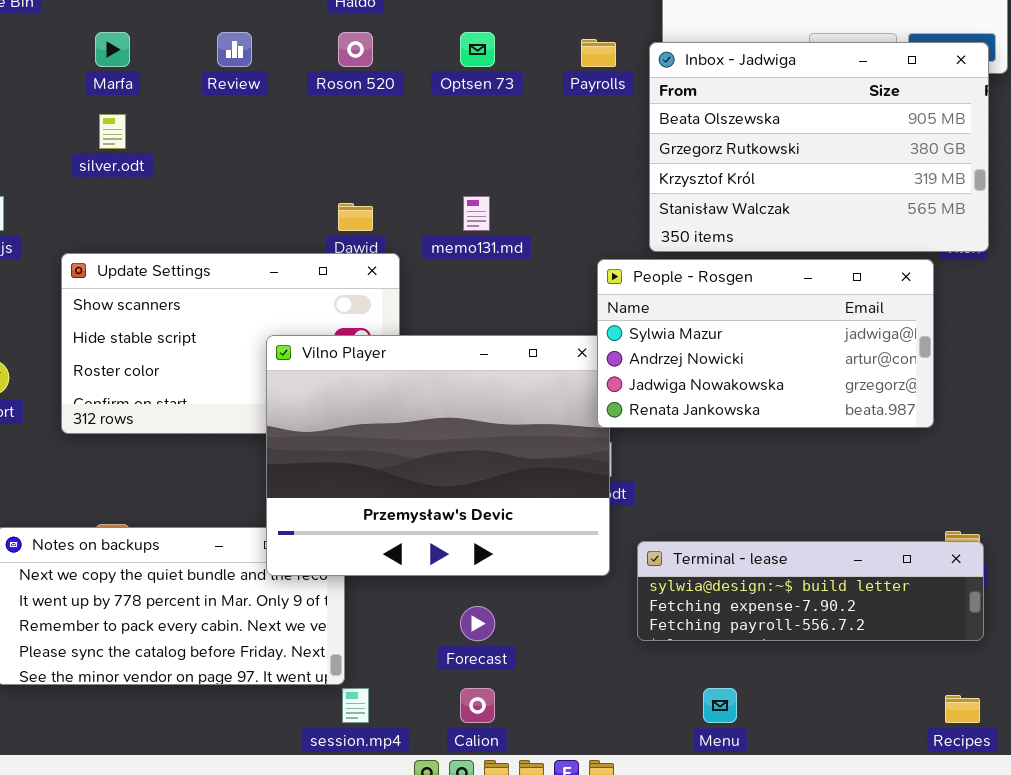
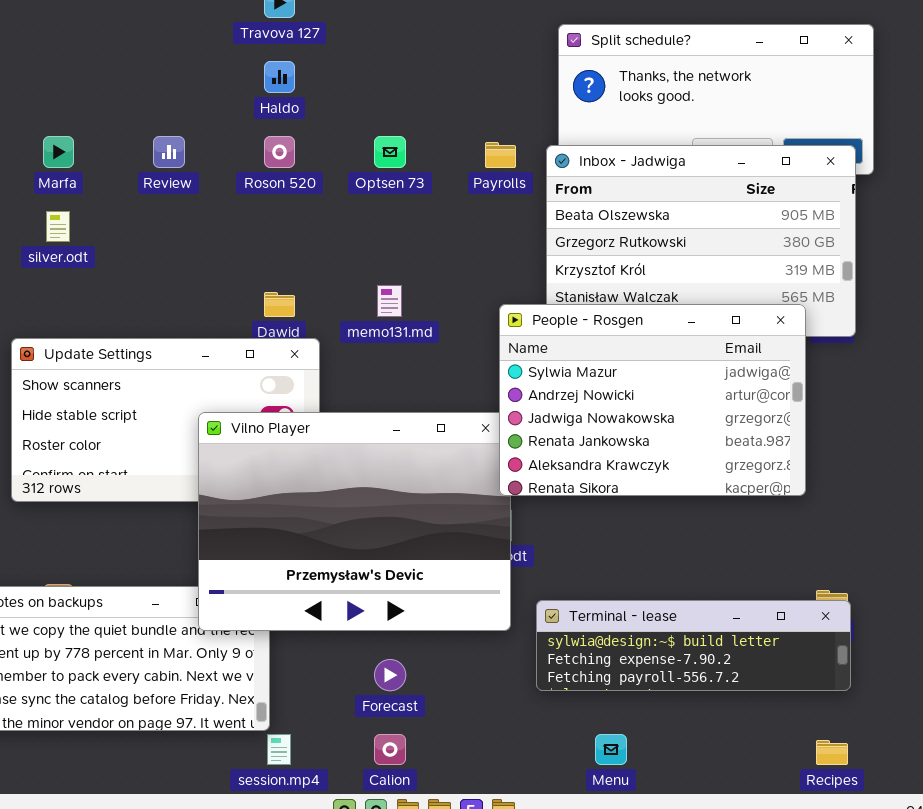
People - Rosgen: [597,259,934,428] -> [499,304,806,496], resized

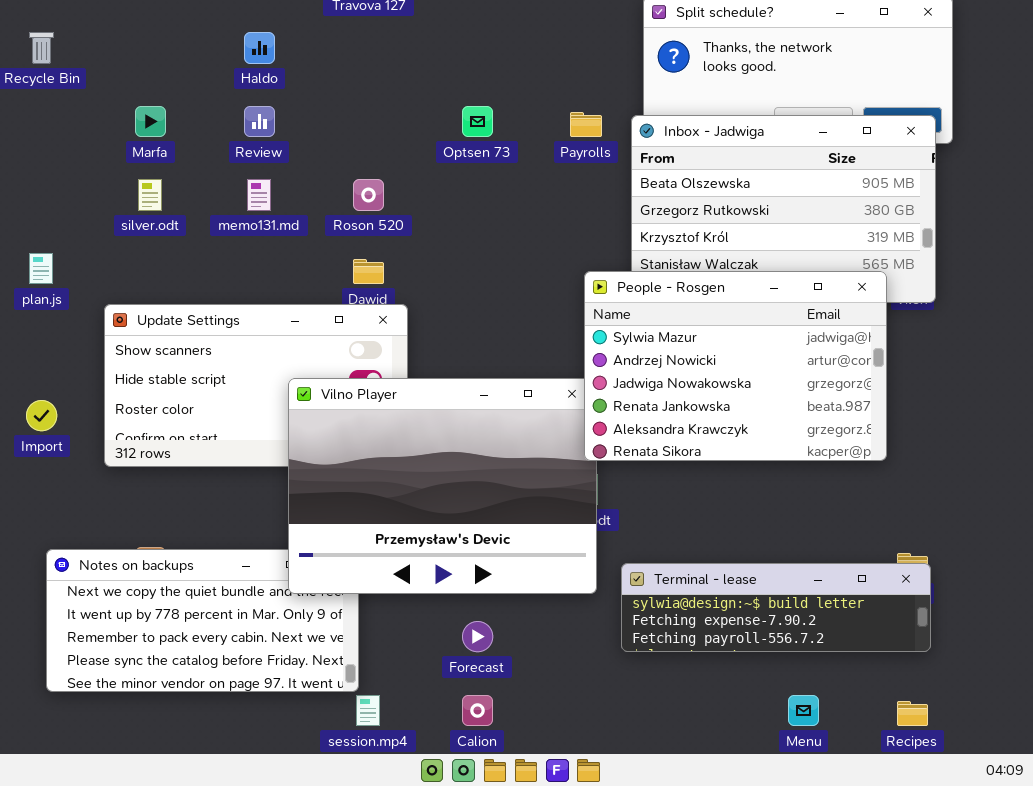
Haldo: [264,61,295,93] -> [244,32,275,64], moved
Roson 520: [264,136,295,168] -> [353,179,384,211], moved
memo131.md: [377,285,402,317] -> [247,179,271,211], moved
Menu: [595,734,627,765] -> [788,695,819,726], moved

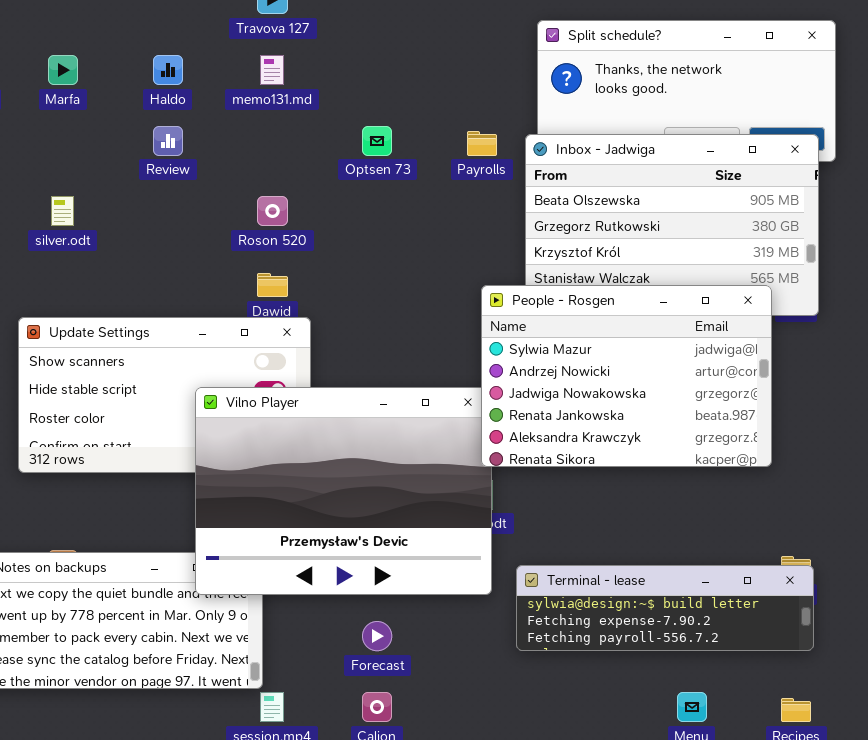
Marfa: [135,106,166,137] -> [48,55,78,85], moved
memo131.md: [247,179,271,211] -> [260,55,284,85], moved

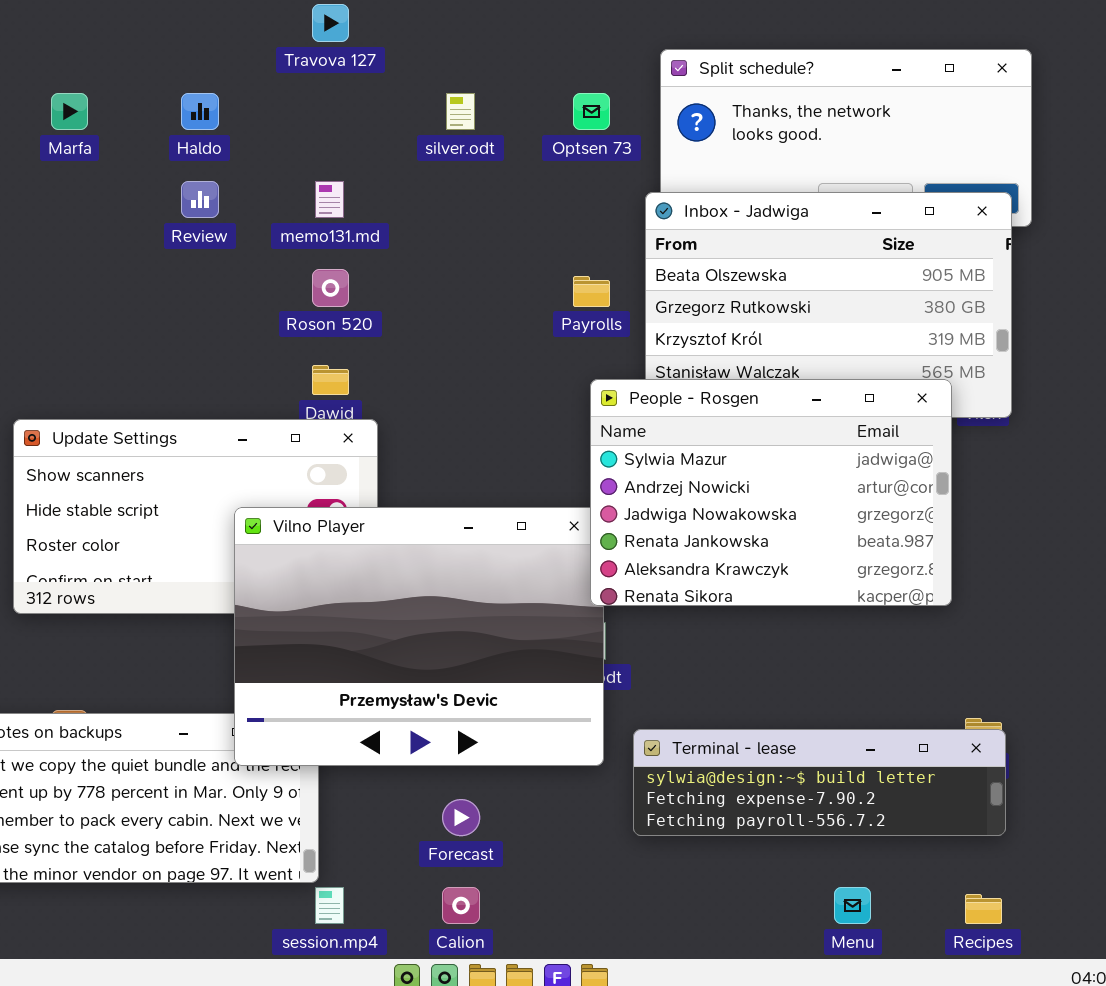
memo131.md: [260,55,284,85] -> [315,181,344,218], moved
Optsen 73: [362,126,392,156] -> [573,93,610,130], moved
Payrolls: [467,131,497,156] -> [573,276,610,307], moved
silver.odt: [51,196,74,226] -> [446,93,475,130], moved

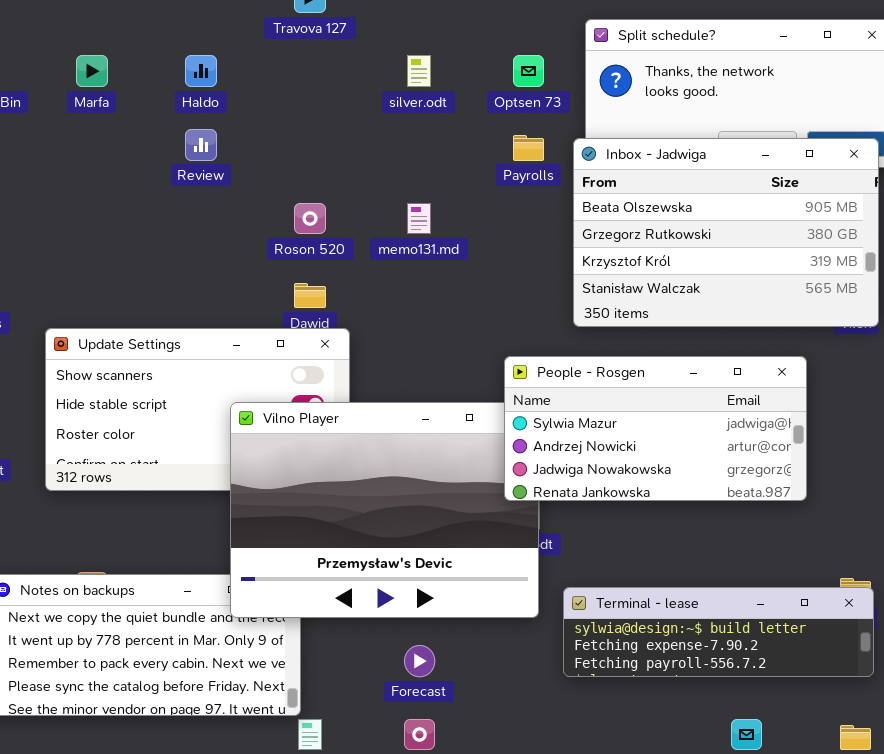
memo131.md: [315,181,344,218] -> [407,203,431,234], moved
Payrolls: [573,276,610,307] -> [513,135,544,161], moved
People - Rosgen: [590,379,952,606] -> [504,356,807,501], moved, resized

